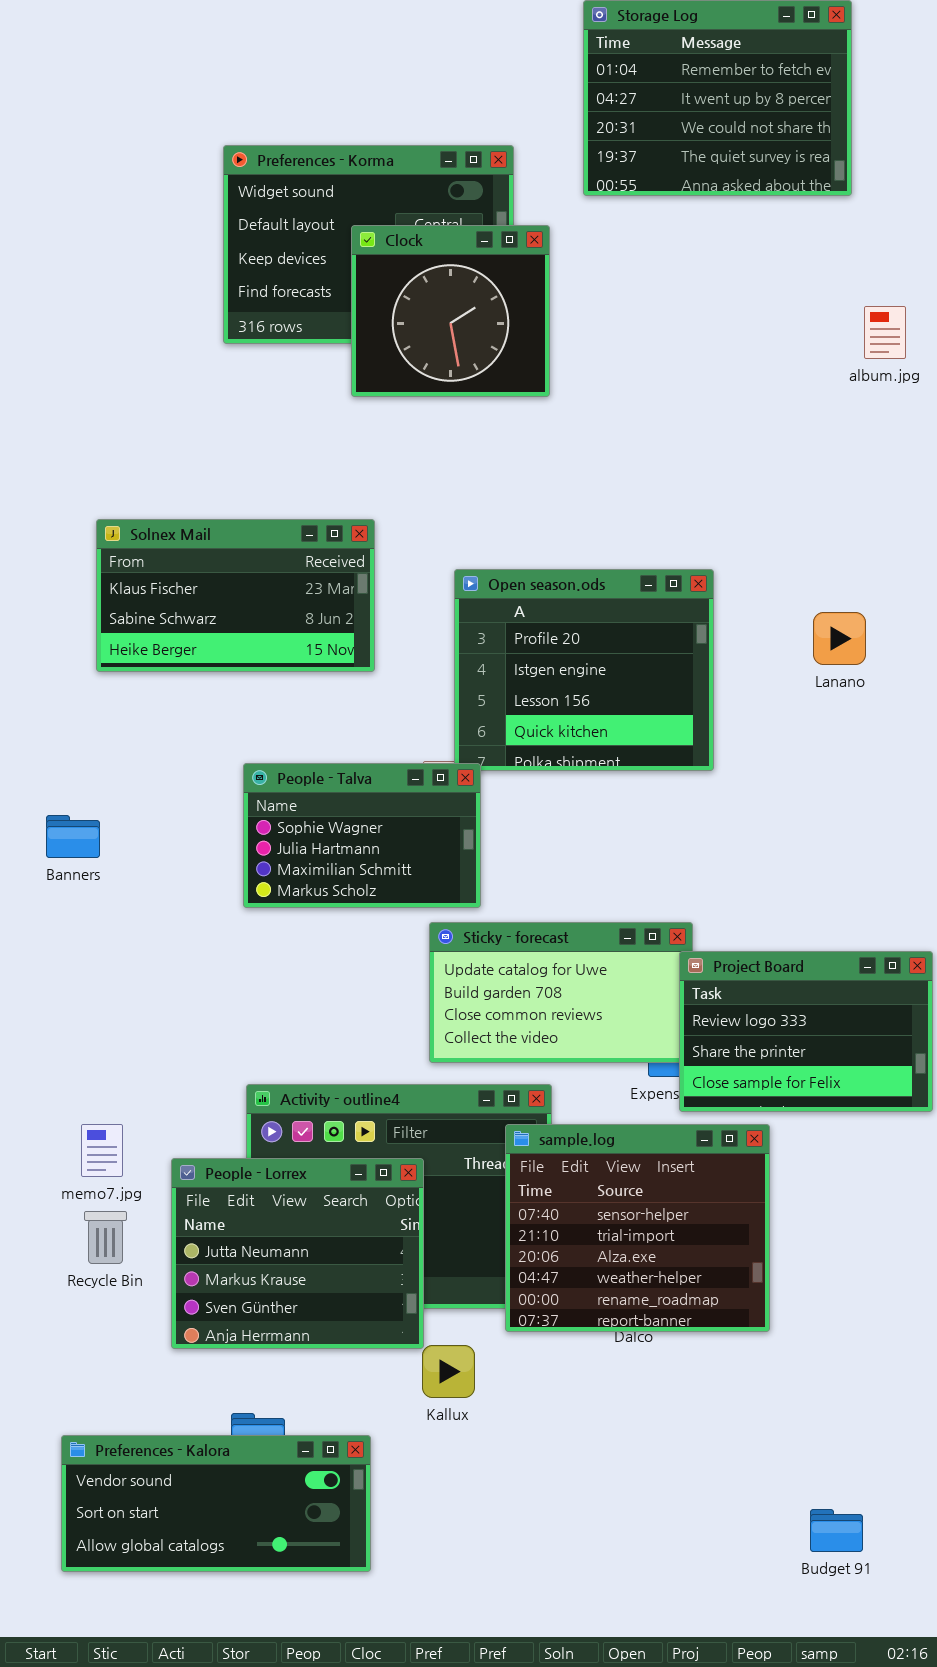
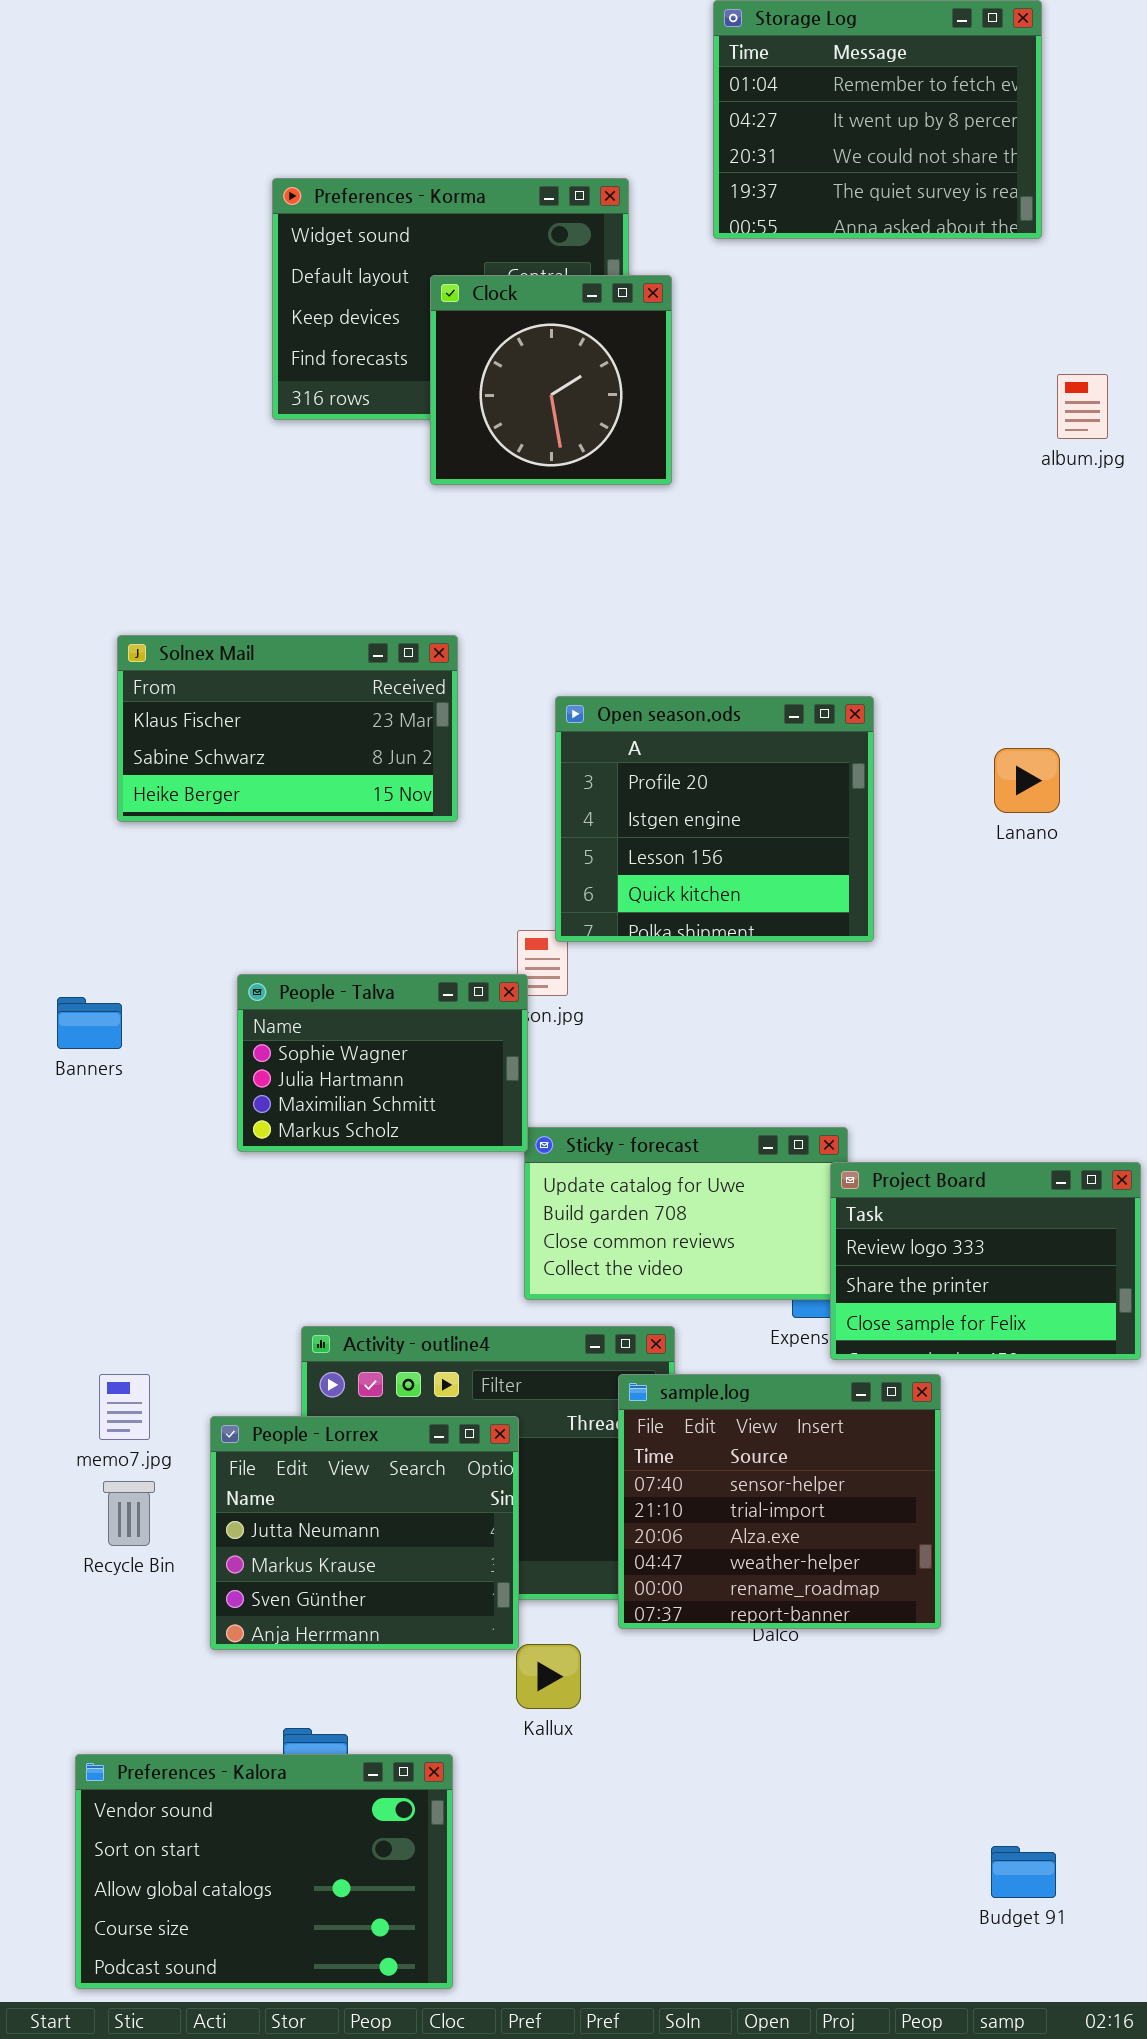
People - Talva: [243,763,481,908] -> [237,974,528,1152], moved
Preferences - Kalora: [61,1435,371,1572] -> [75,1754,453,1989], resized

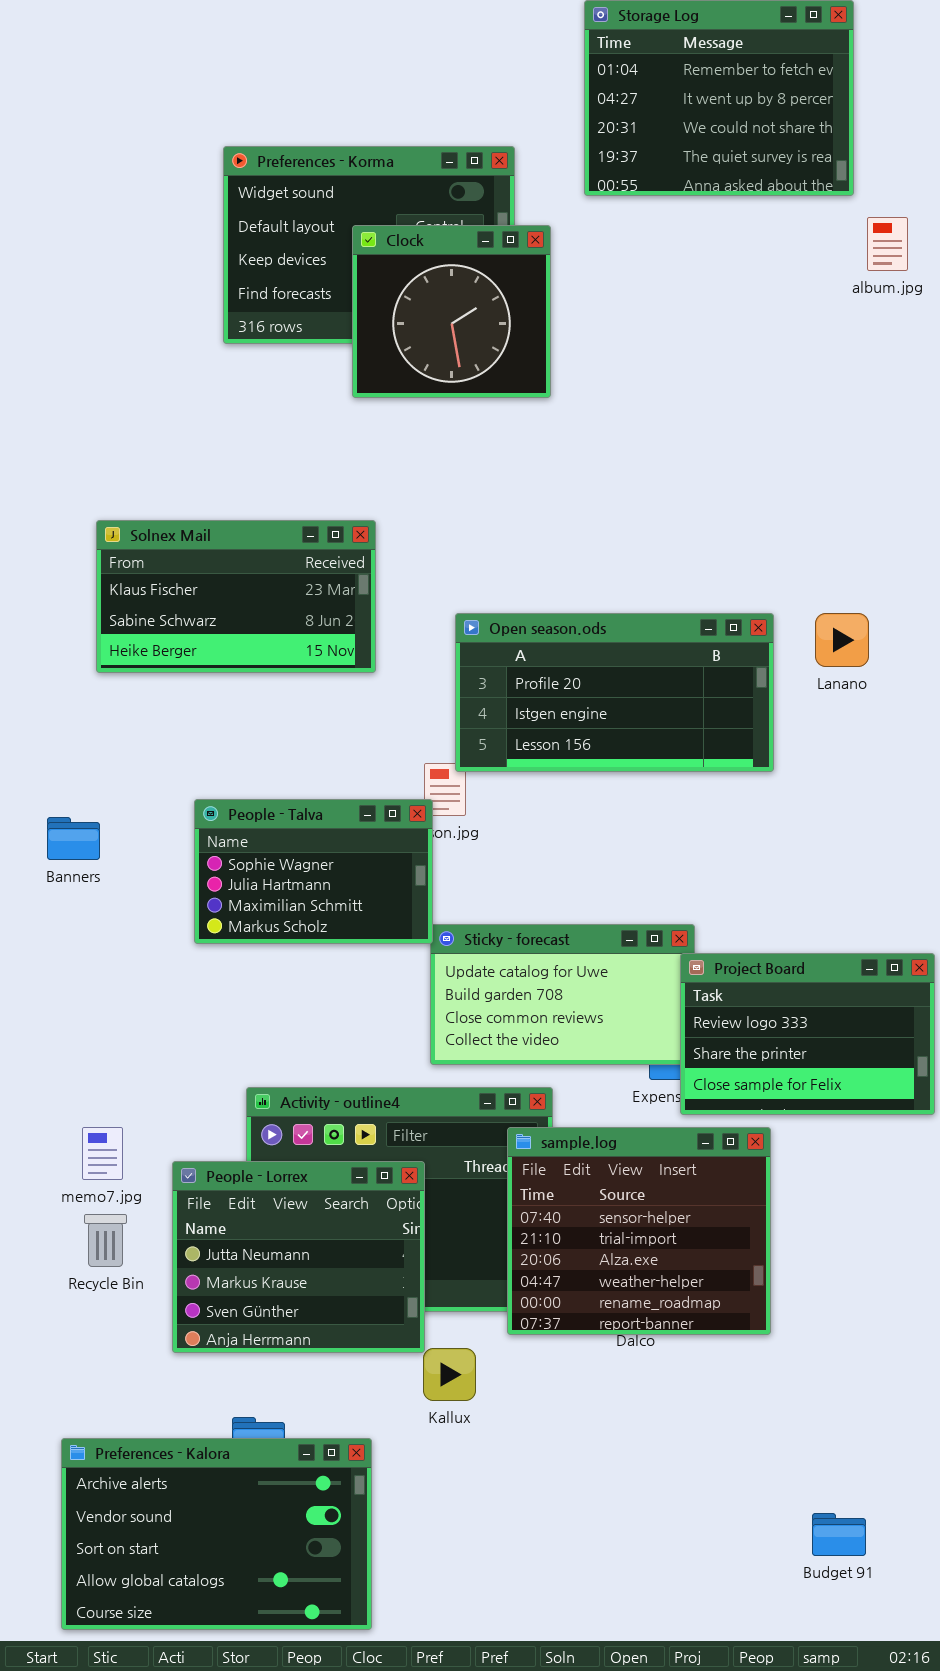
album.jpg: [1057,374,1108,439] -> [867,217,908,271], moved
Open season.ods: [555,696,874,942] -> [455,613,774,772], resized
Preferences - Kalora: [75,1754,453,1989] -> [61,1438,372,1630], scrolled up 1 row

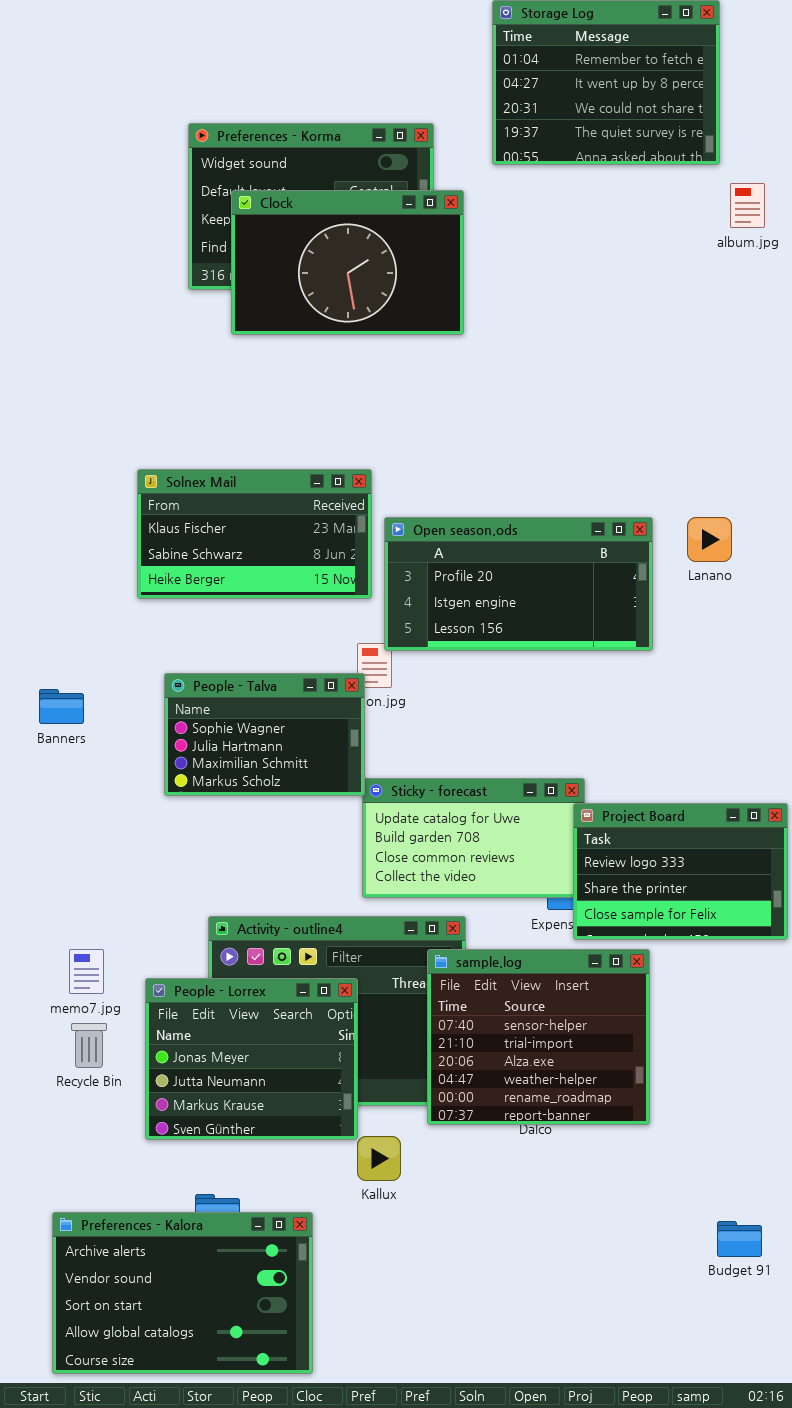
Clock: [352,225,551,398] -> [231,190,464,335], resized
Solnex Mail: [96,520,376,673] -> [137,469,372,599], moved
People - Lorrex: [172,1161,425,1353] -> [145,978,358,1140], scrolled up 1 row
Budget 91: [812,1513,866,1556] -> [717,1221,762,1257], moved

